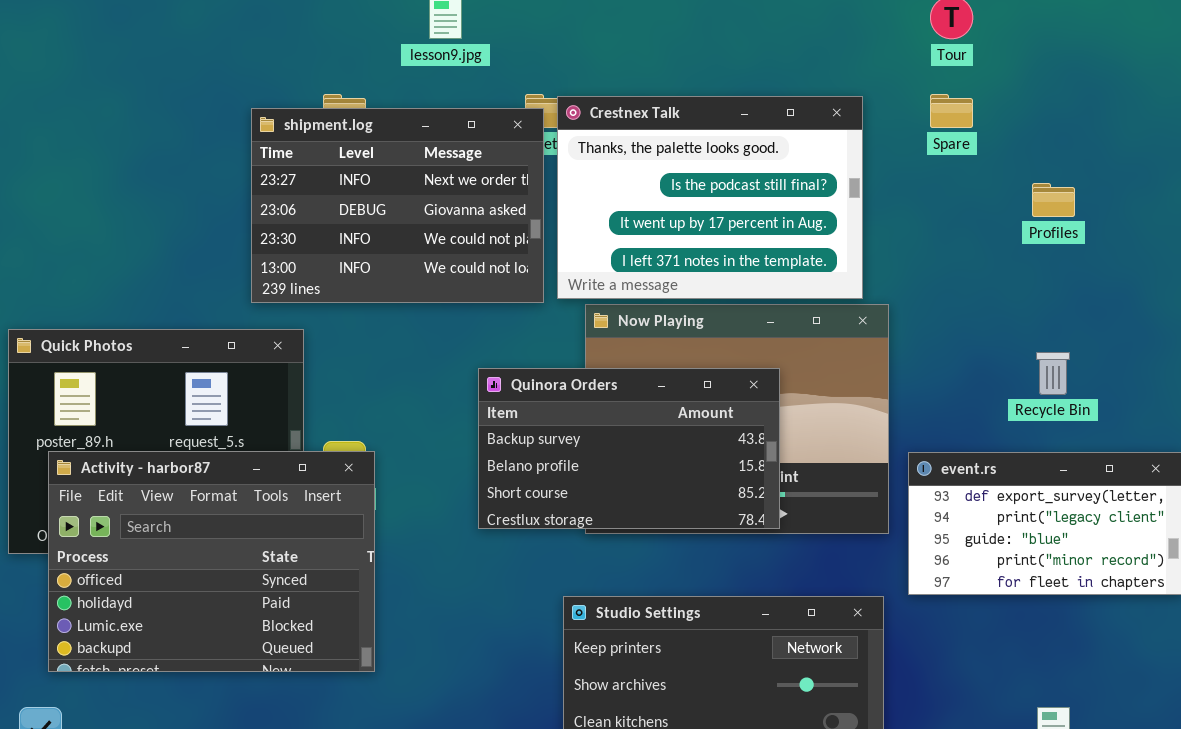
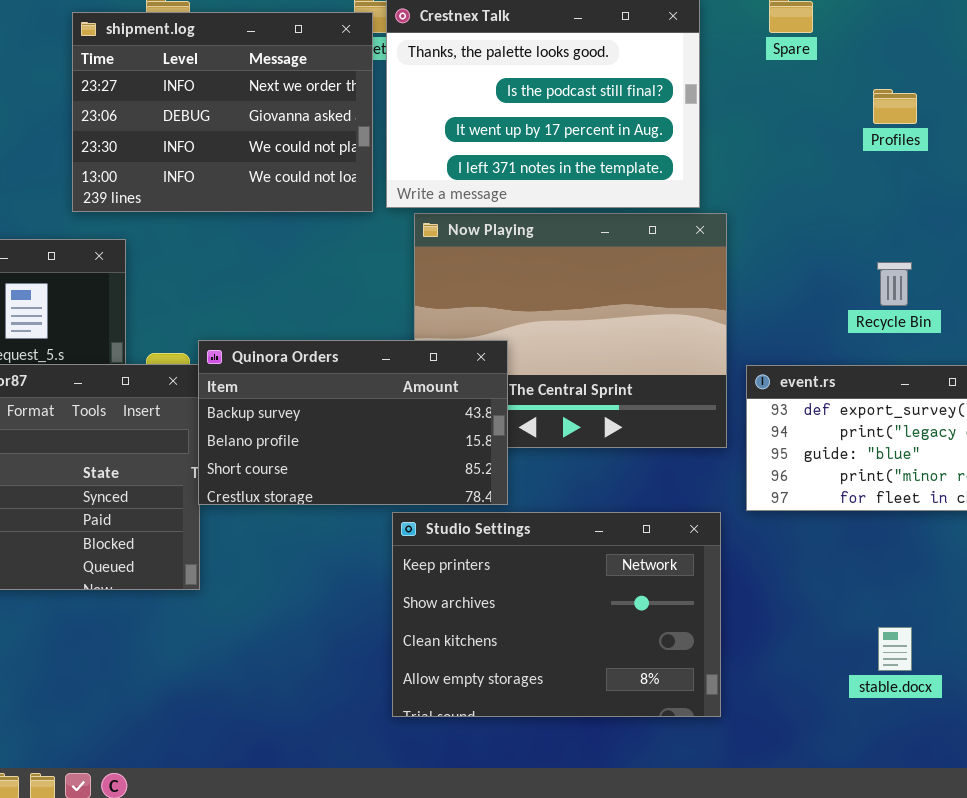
Quinora Orders: [478,368,780,529] -> [198,340,508,505], moved

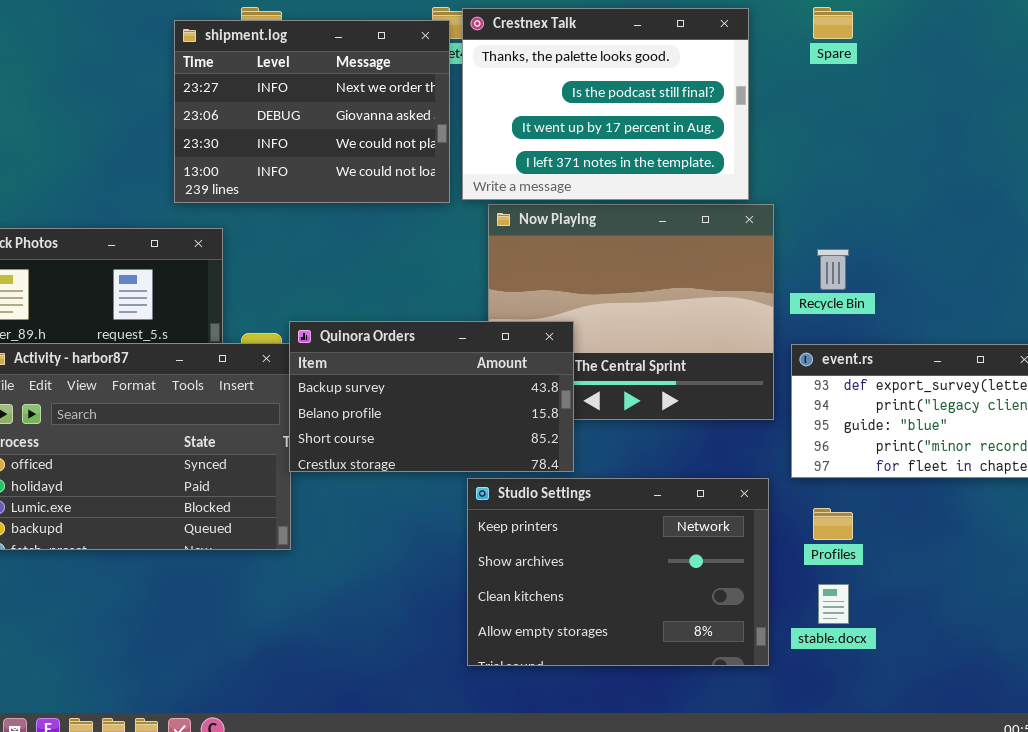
Profiles: [873,89,917,124] -> [813,508,853,540], moved
Recycle Bin: [877,262,912,306] -> [817,249,849,290], moved
stable.docx: [878,627,912,671] -> [818,584,849,624], moved

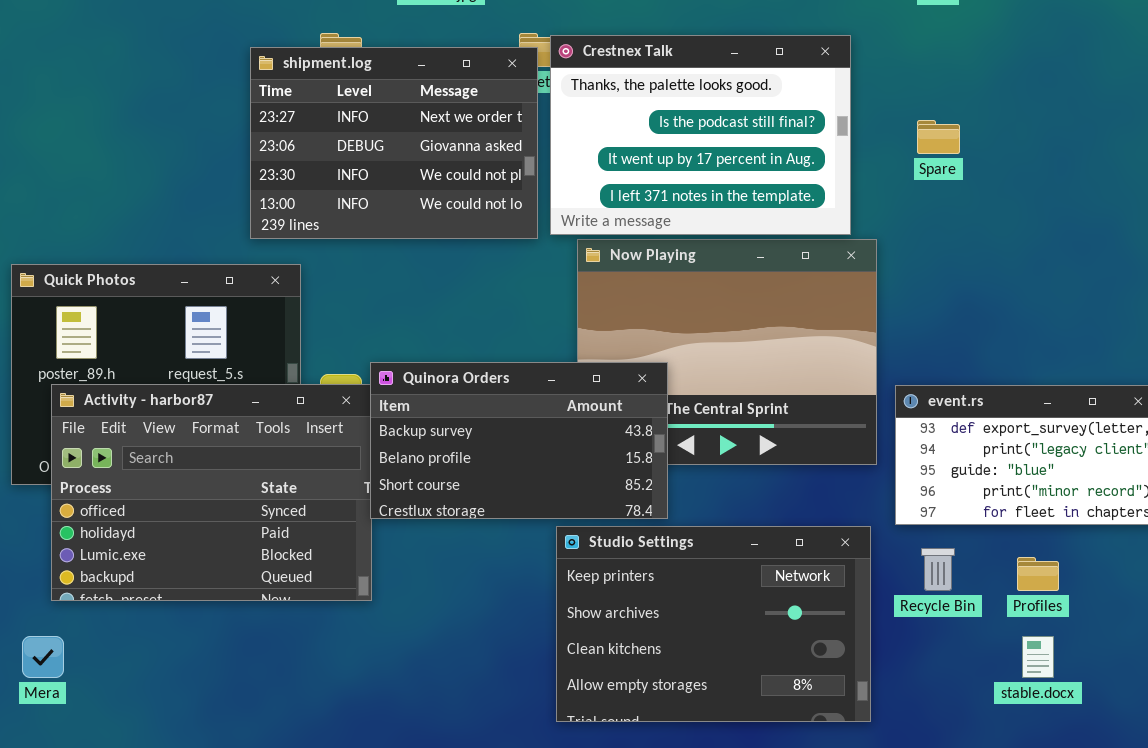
Spare: [813,7,853,39] -> [917,120,960,154], moved
Recycle Bin: [817,249,849,290] -> [921,548,955,591], moved
Profiles: [813,508,853,540] -> [1017,557,1059,591], moved
stable.docx: [818,584,849,624] -> [1022,636,1054,678], moved

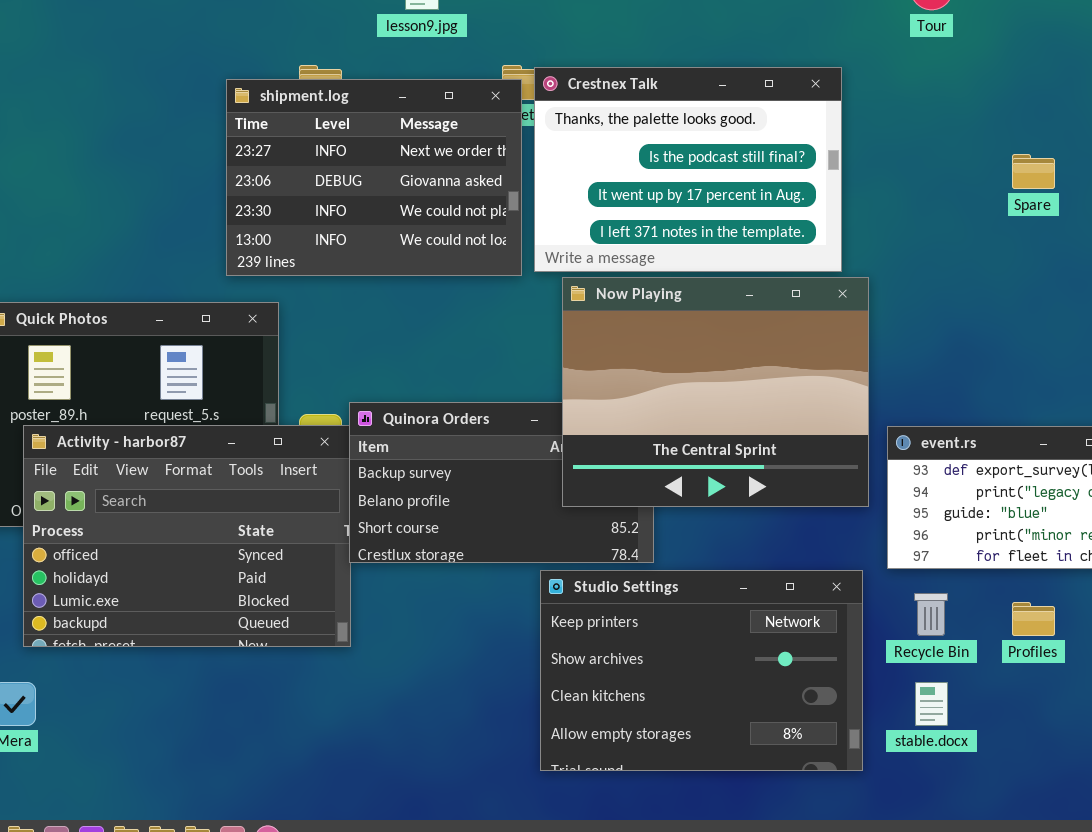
Spare: [917,120,960,154] -> [1012,154,1055,189], moved
Now Playing: [577,239,877,465] -> [562,277,869,507], raised
stable.docx: [1022,636,1054,678] -> [915,682,948,726], moved

